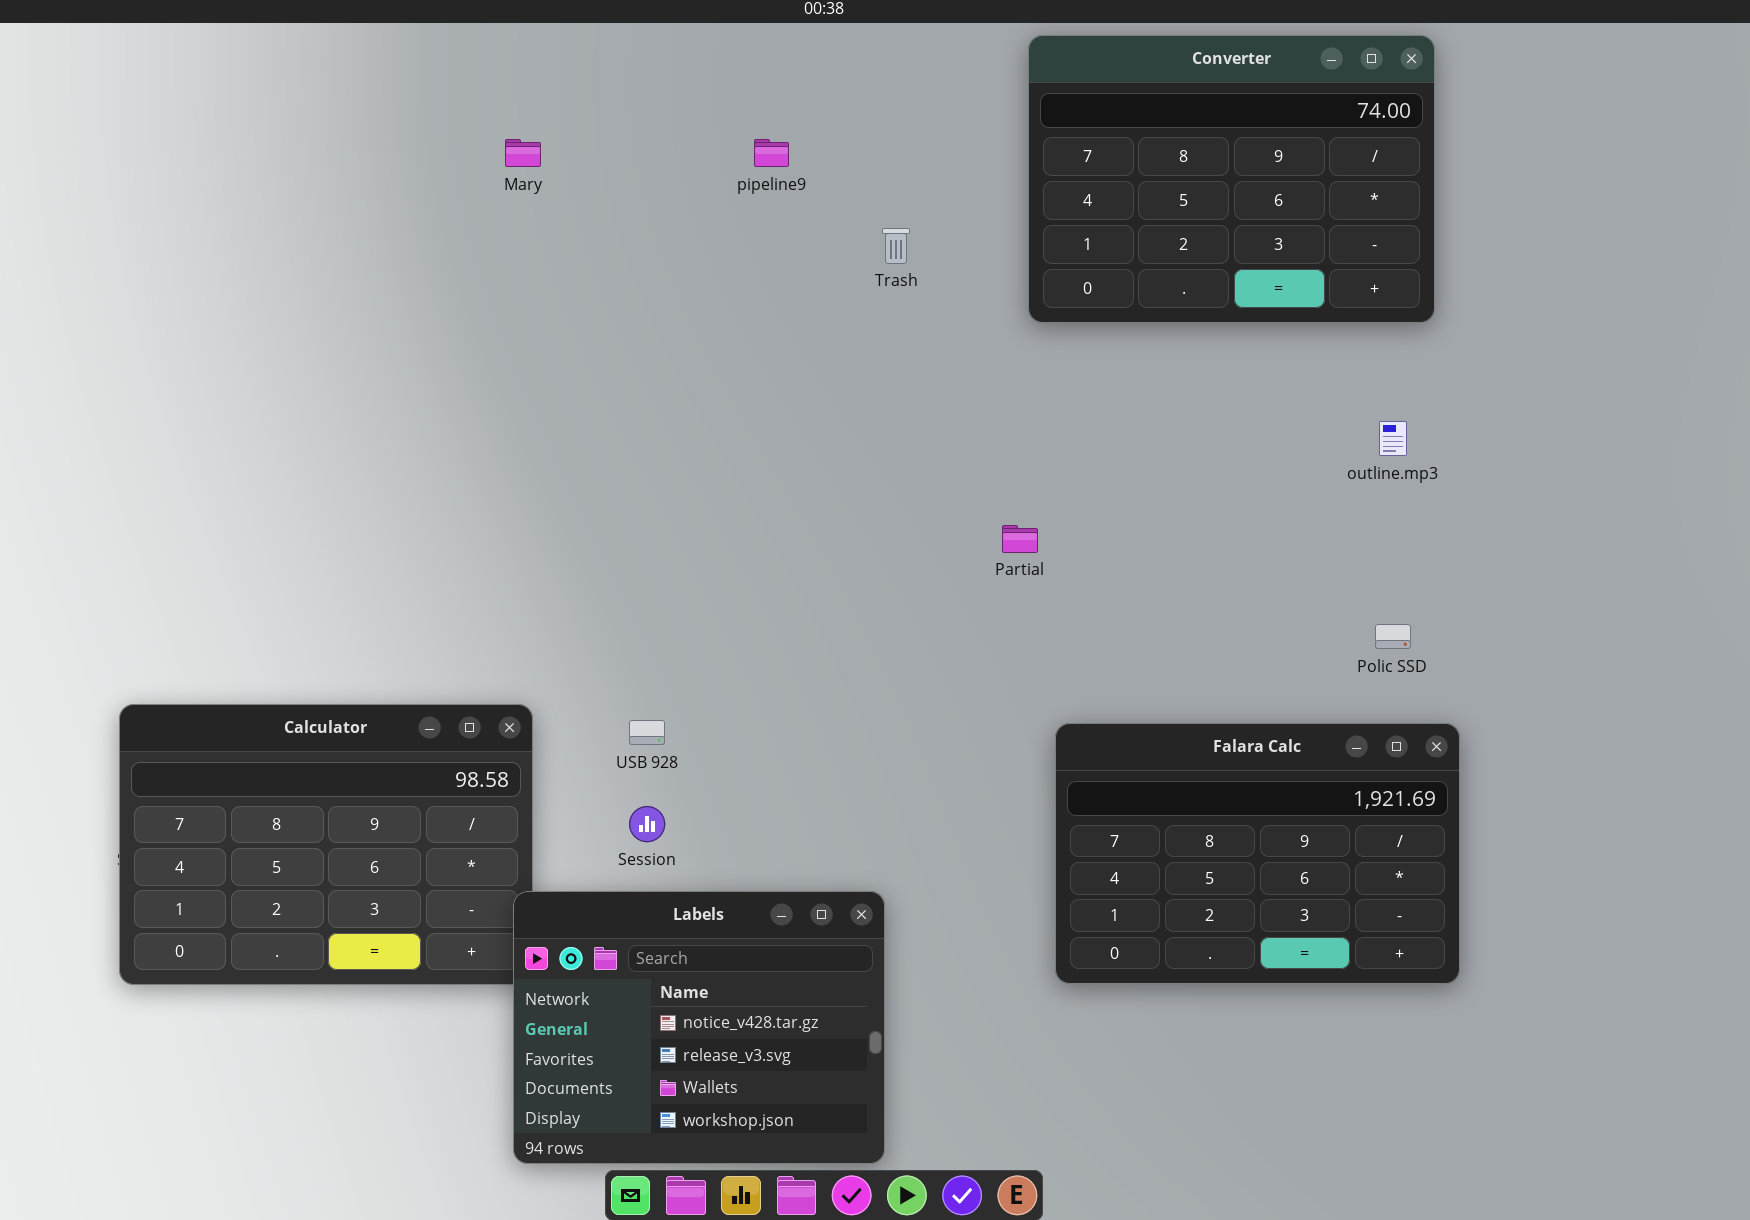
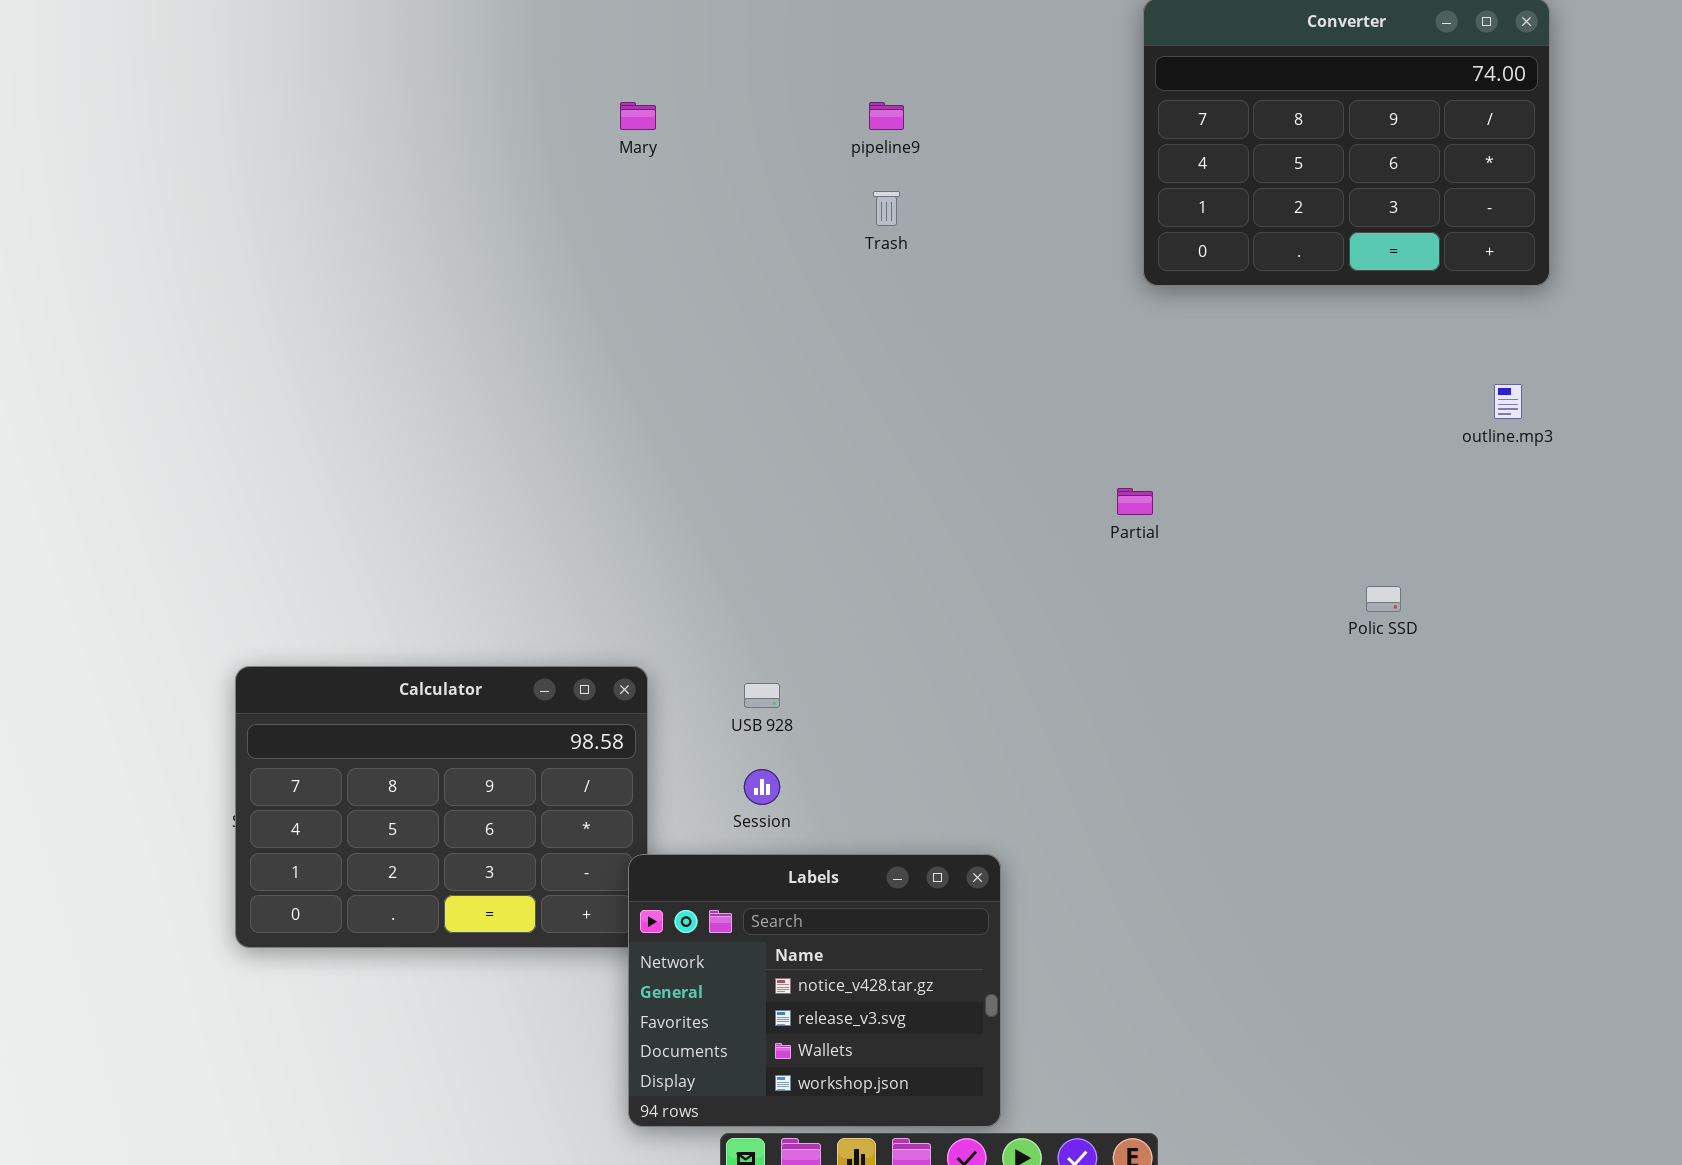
Trash: [882,228,910,264] -> [873,191,900,226], moved
Polic SSD: [1375,624,1411,649] -> [1366,586,1401,612], moved
Falara Calc: [1055,723,1460,984] -> none, closed

